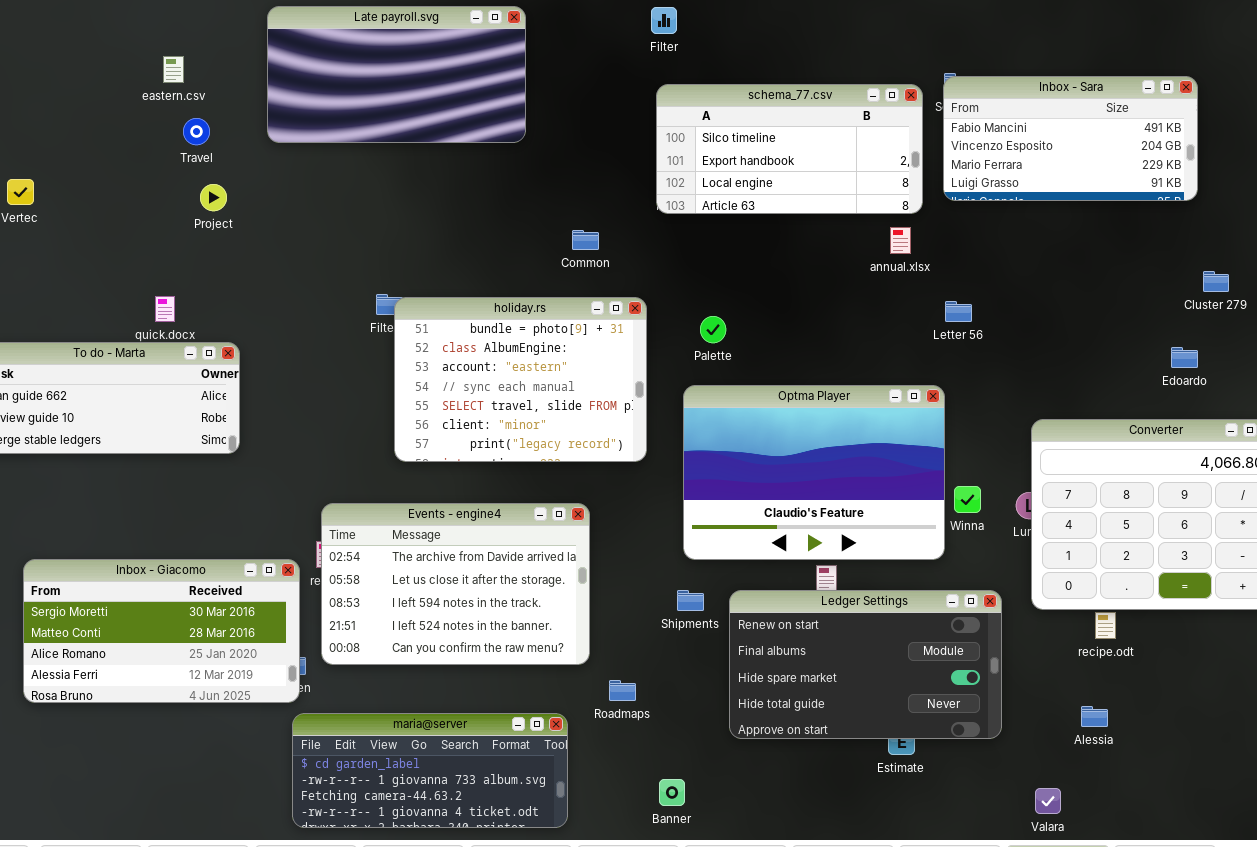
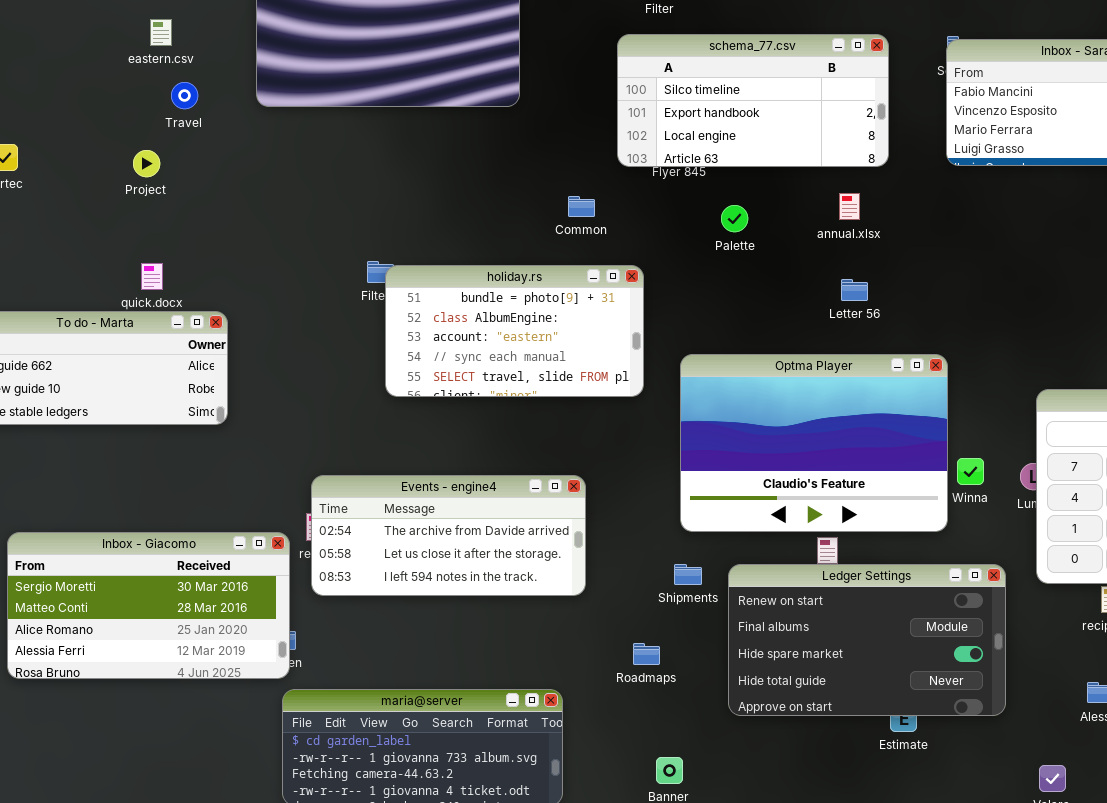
schema_77.csv: [656,84,923,214] -> [617,34,889,167], moved
Project: [200,184,227,211] -> [133,150,160,177], moved
annual.xlsx: [890,227,911,254] -> [839,193,860,220], moved
holiday.rs: [394,297,647,462] -> [385,265,644,397], resized
Letter 56: [945,301,972,322] -> [841,279,868,301], moved
Palette: [700,316,726,343] -> [721,205,748,232], moved
Events - engine4: [321,503,590,665] -> [311,475,586,596], resized
Roadmaps: [609,680,636,701] -> [633,643,660,665], moved

